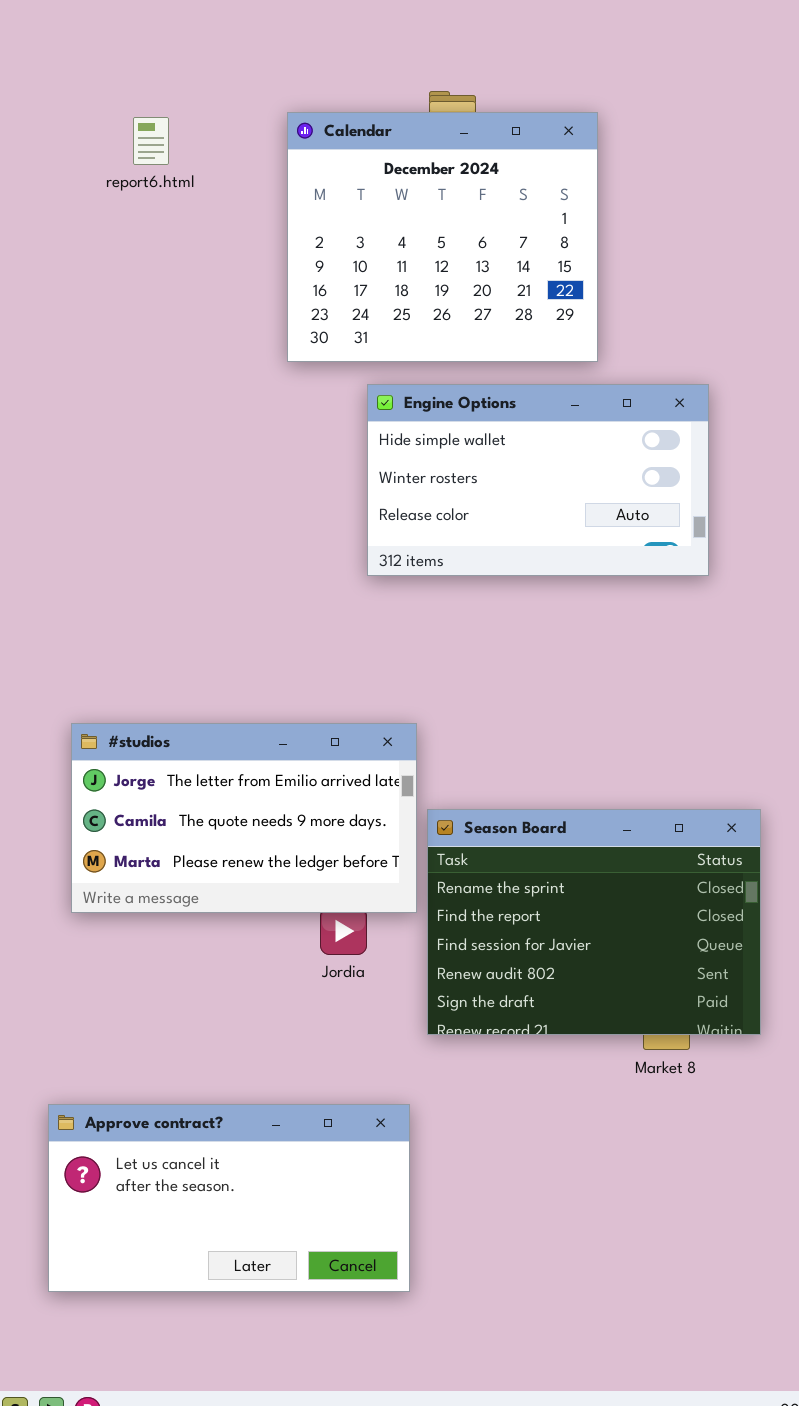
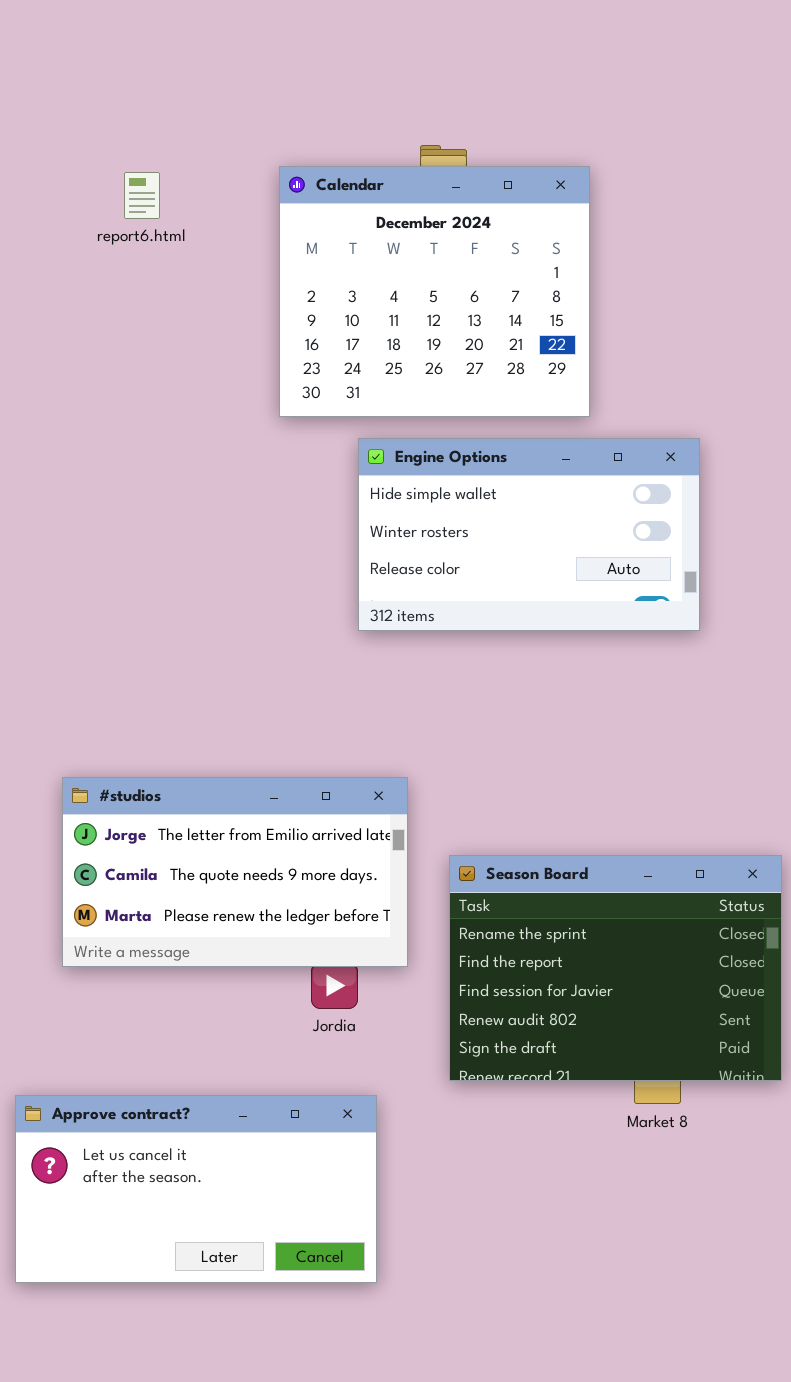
Season Board: [427,809,761,1035] -> [449,855,782,1081], moved
Approve contract?: [48,1104,410,1292] -> [15,1095,377,1283], moved

